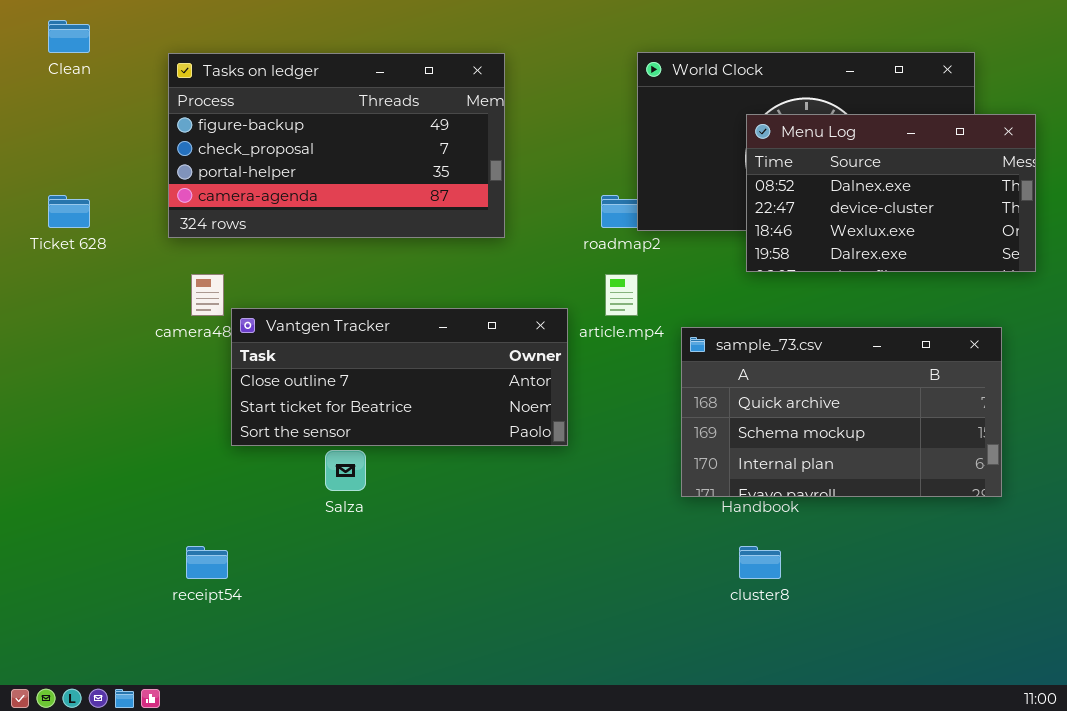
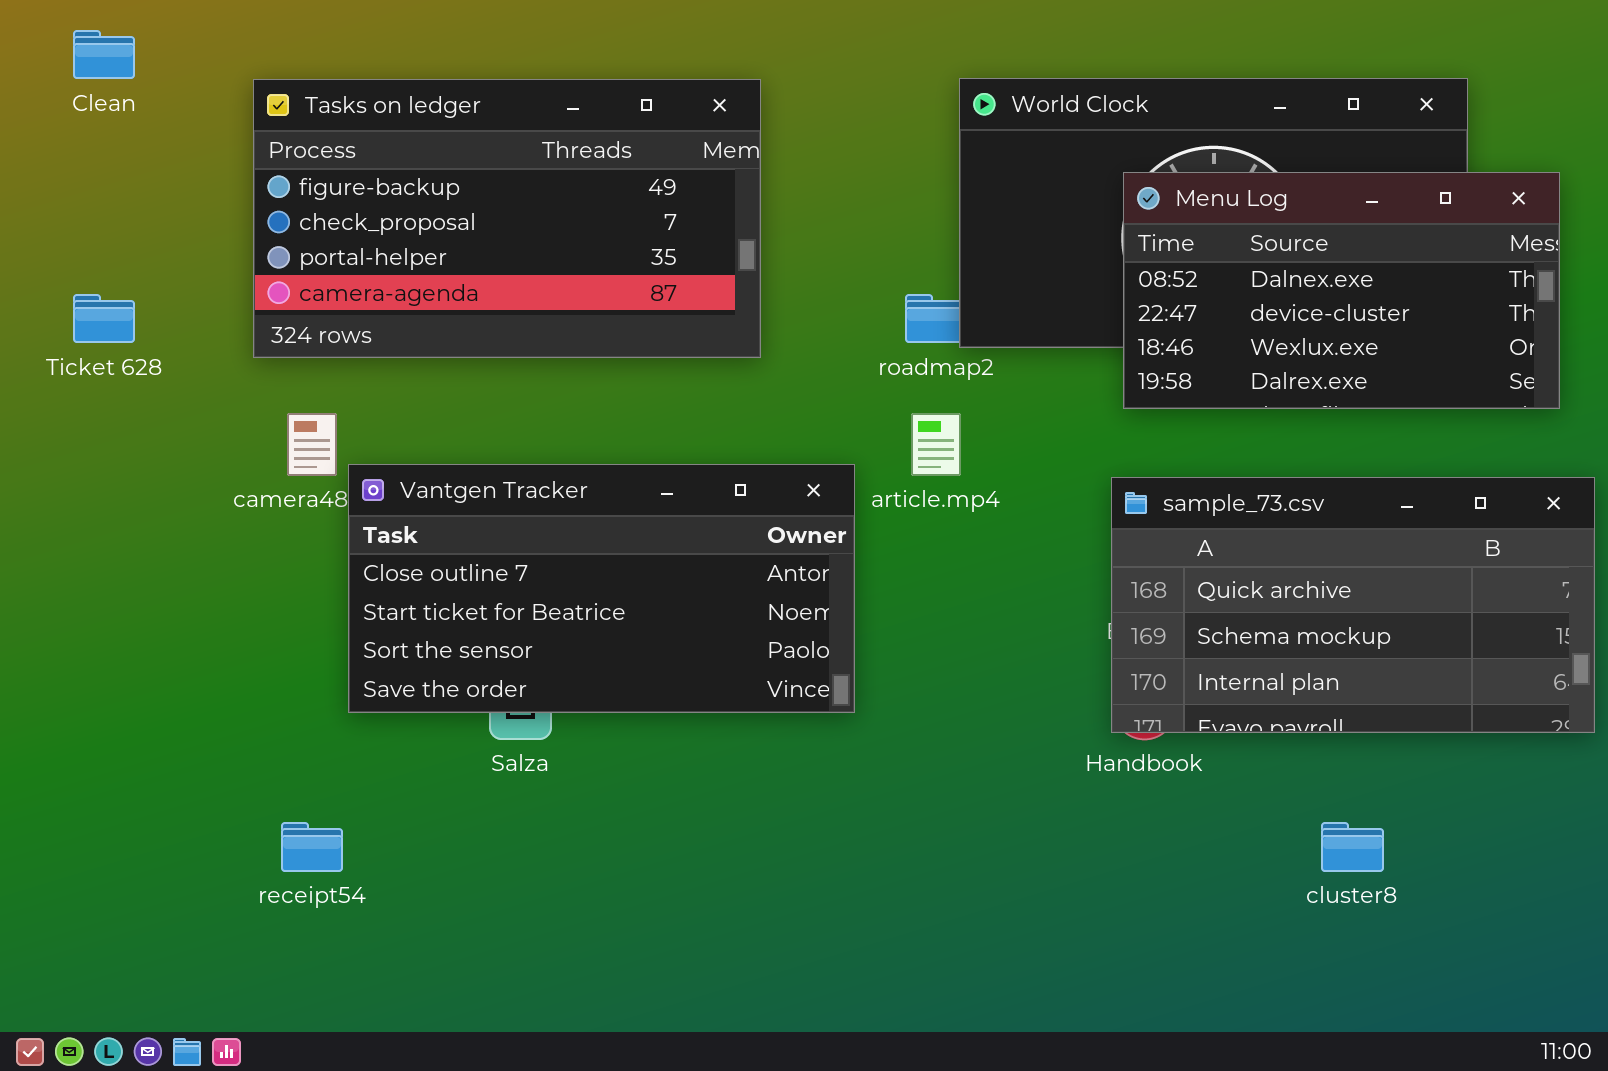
Vantgen Tracker: [231,308,568,446] -> [348,464,855,713], resized
sample_73.csv: [681,327,1002,497] -> [1111,477,1595,733], moved
cluster8: [739,546,781,579] -> [1321,822,1384,872], moved

